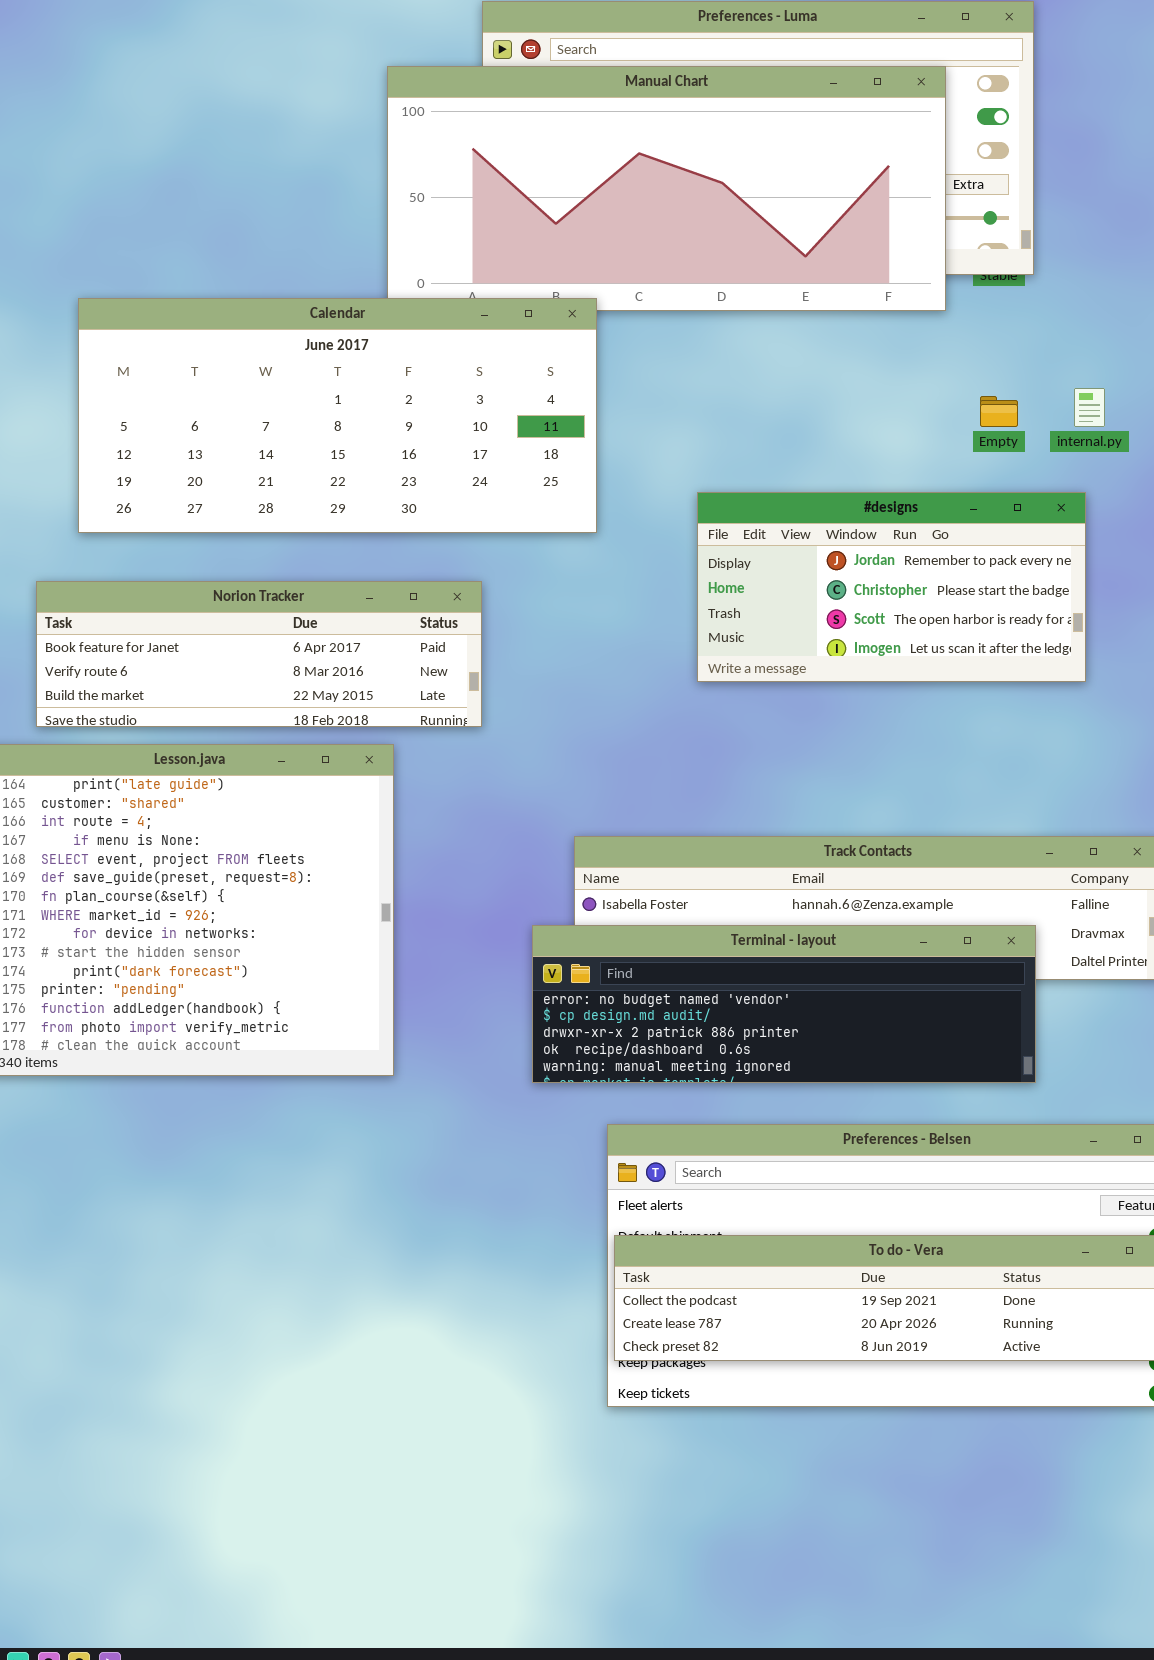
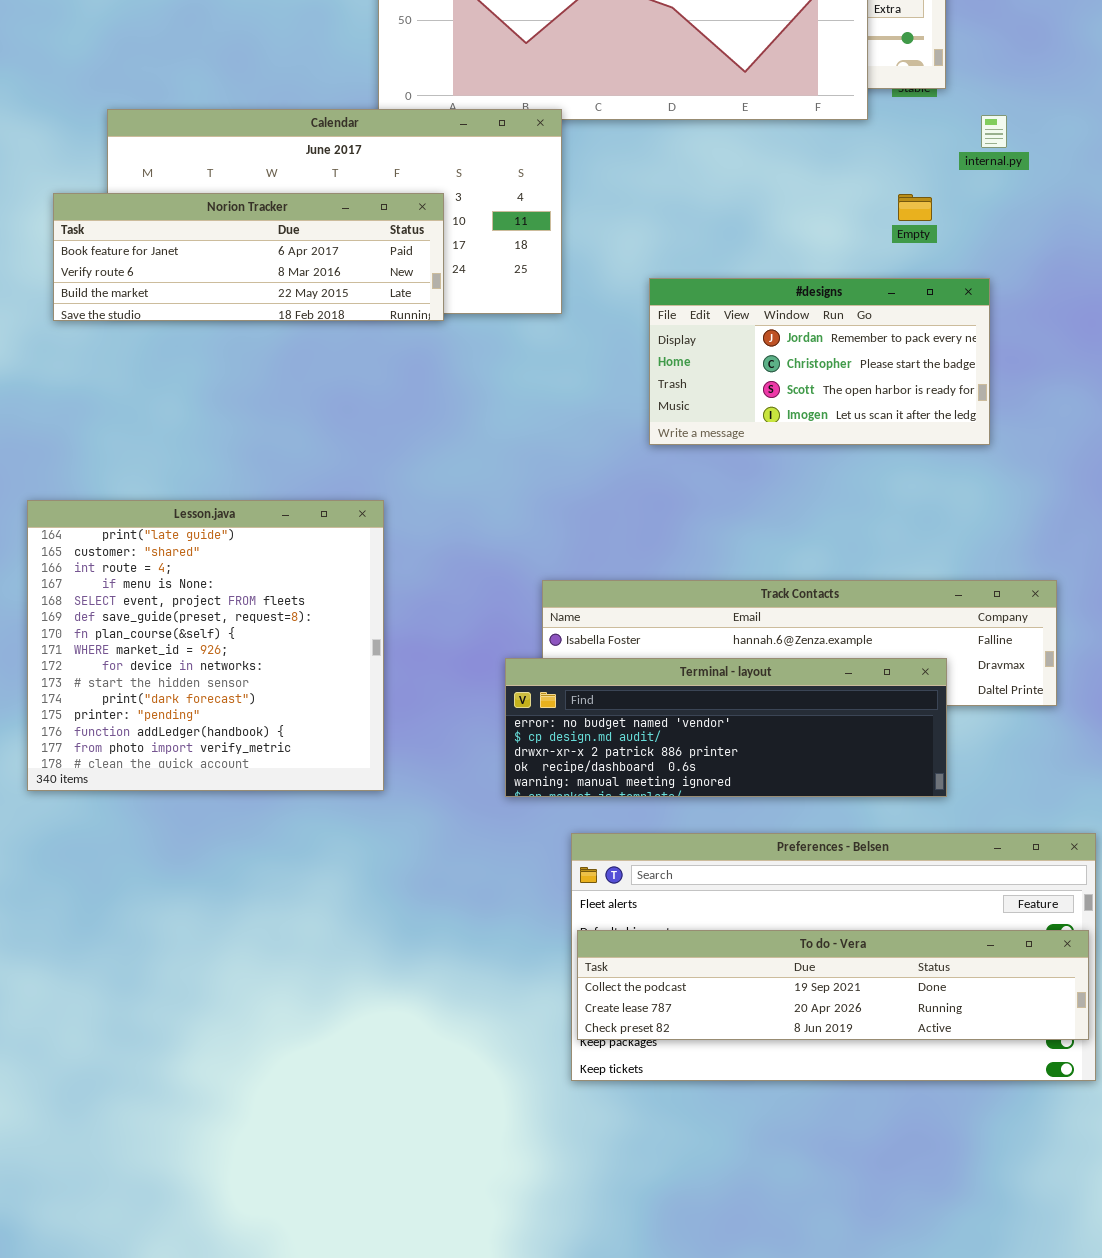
internal.py: [1074,388,1105,427] -> [981,115,1007,148], moved
Norion Tracker: [36,581,482,727] -> [53,193,444,321], moved

